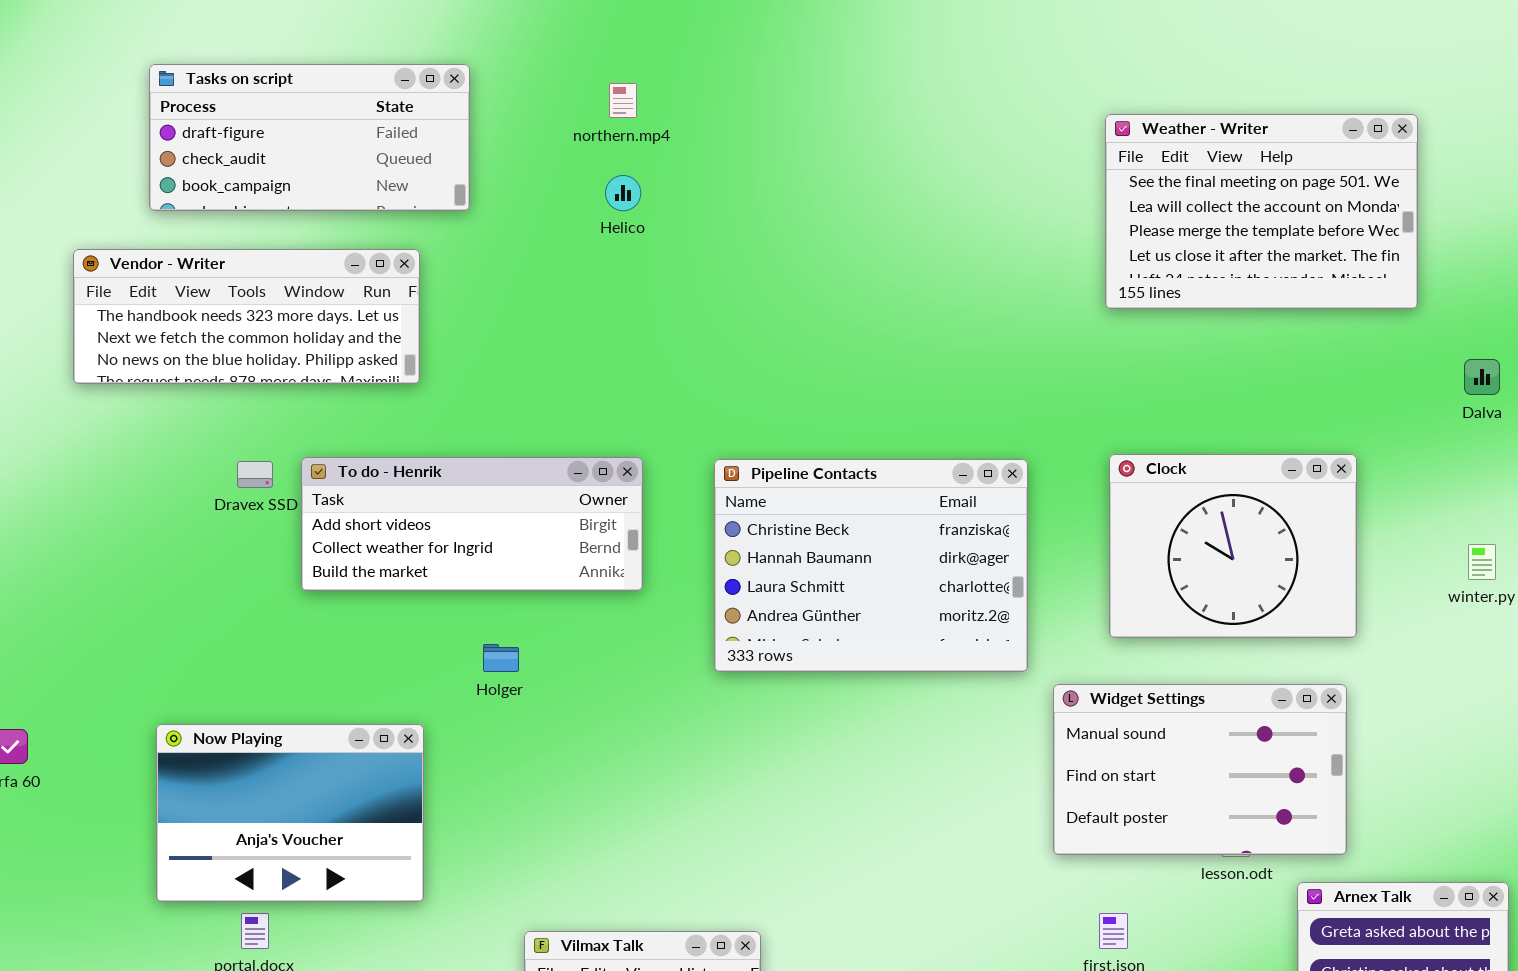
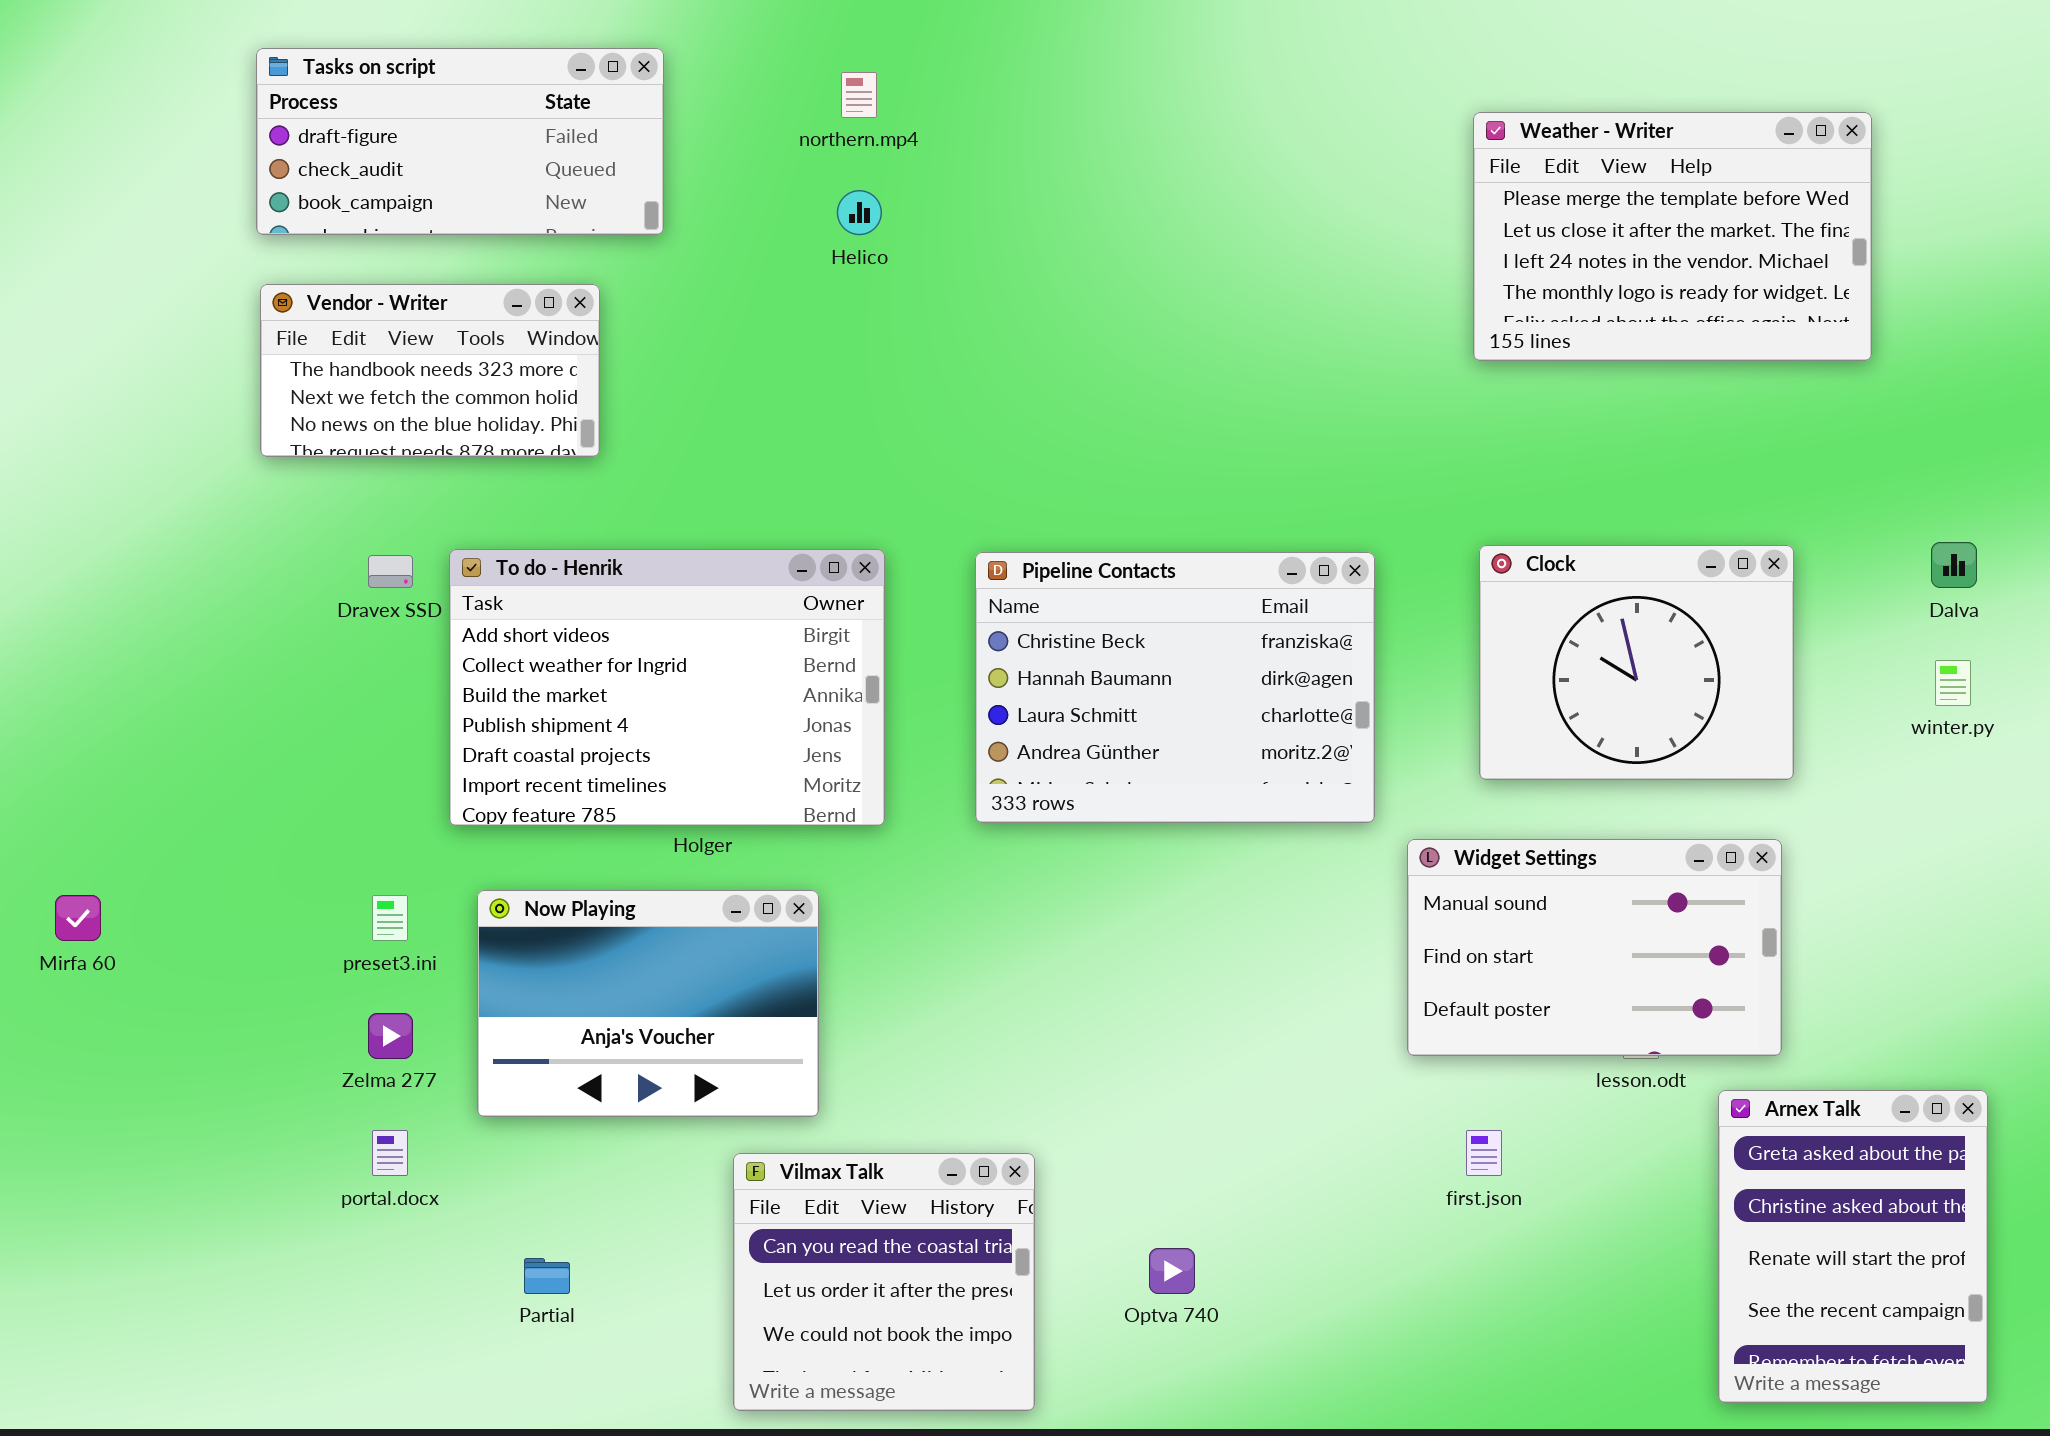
Weather - Writer: [1105,114,1418,309] -> [1473,112,1872,361], scrolled down 2 rows
Vendor - Writer: [73,249,420,384] -> [260,284,600,457], resized
Dalva: [1464,359,1500,395] -> [1931,542,1977,588], moved
To do - Henrik: [301,457,643,591] -> [449,549,885,826], resized
Now Playing: [156,724,424,902] -> [477,890,819,1117], moved

